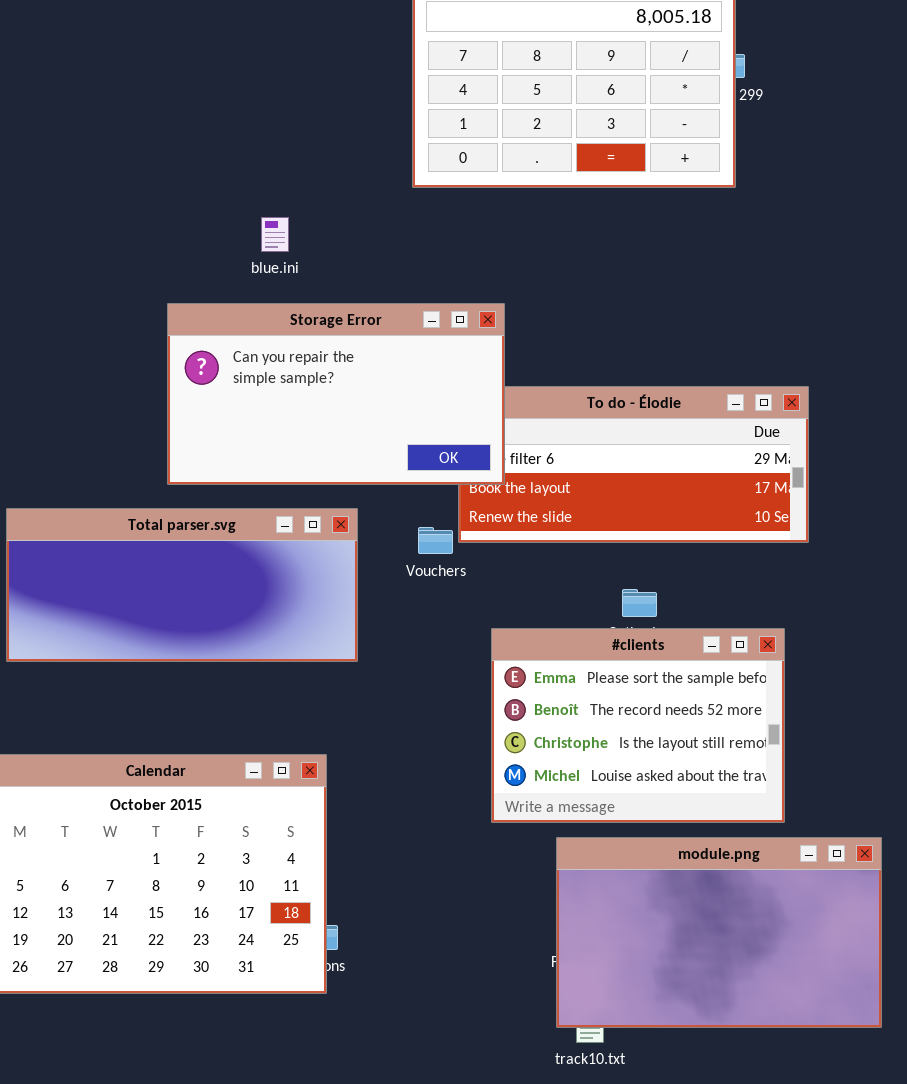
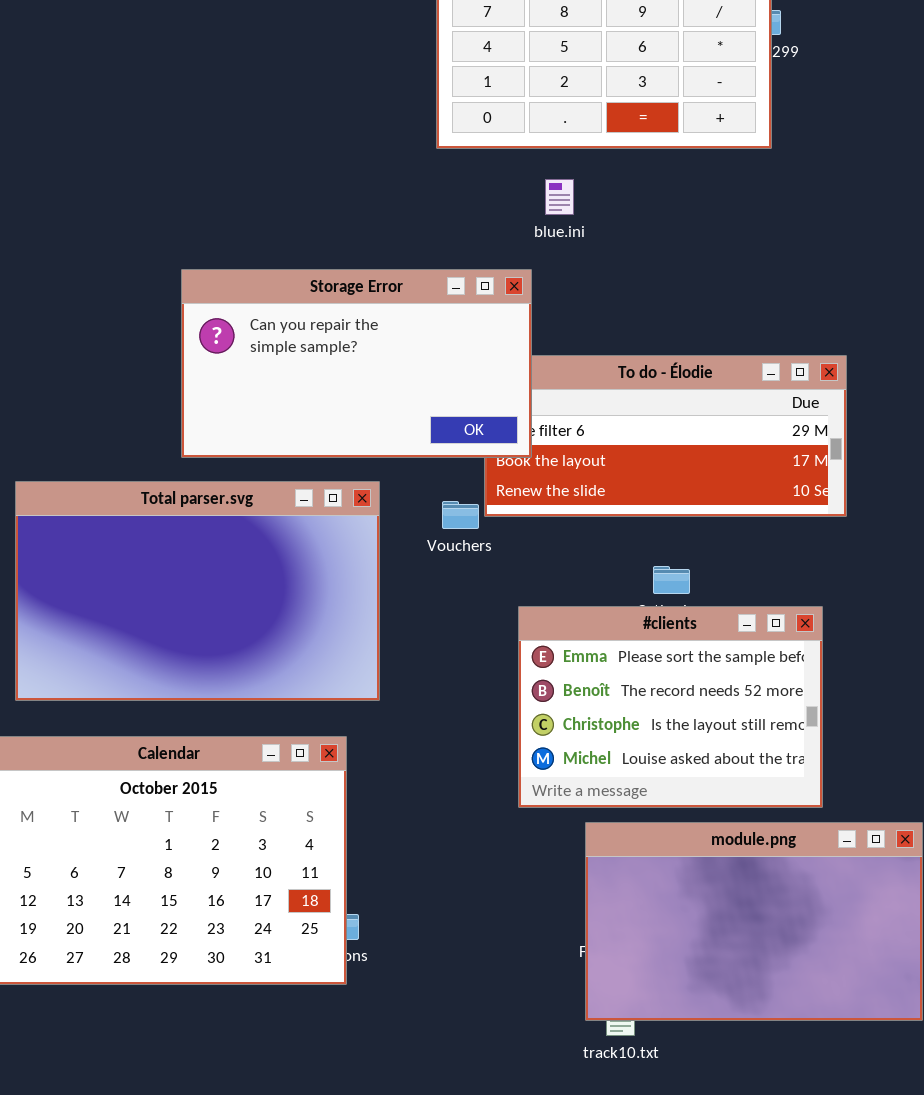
blue.ini: [261,217,289,252] -> [545,179,574,215], moved
Total parser.svg: [6,508,358,662] -> [15,481,380,701], resized

